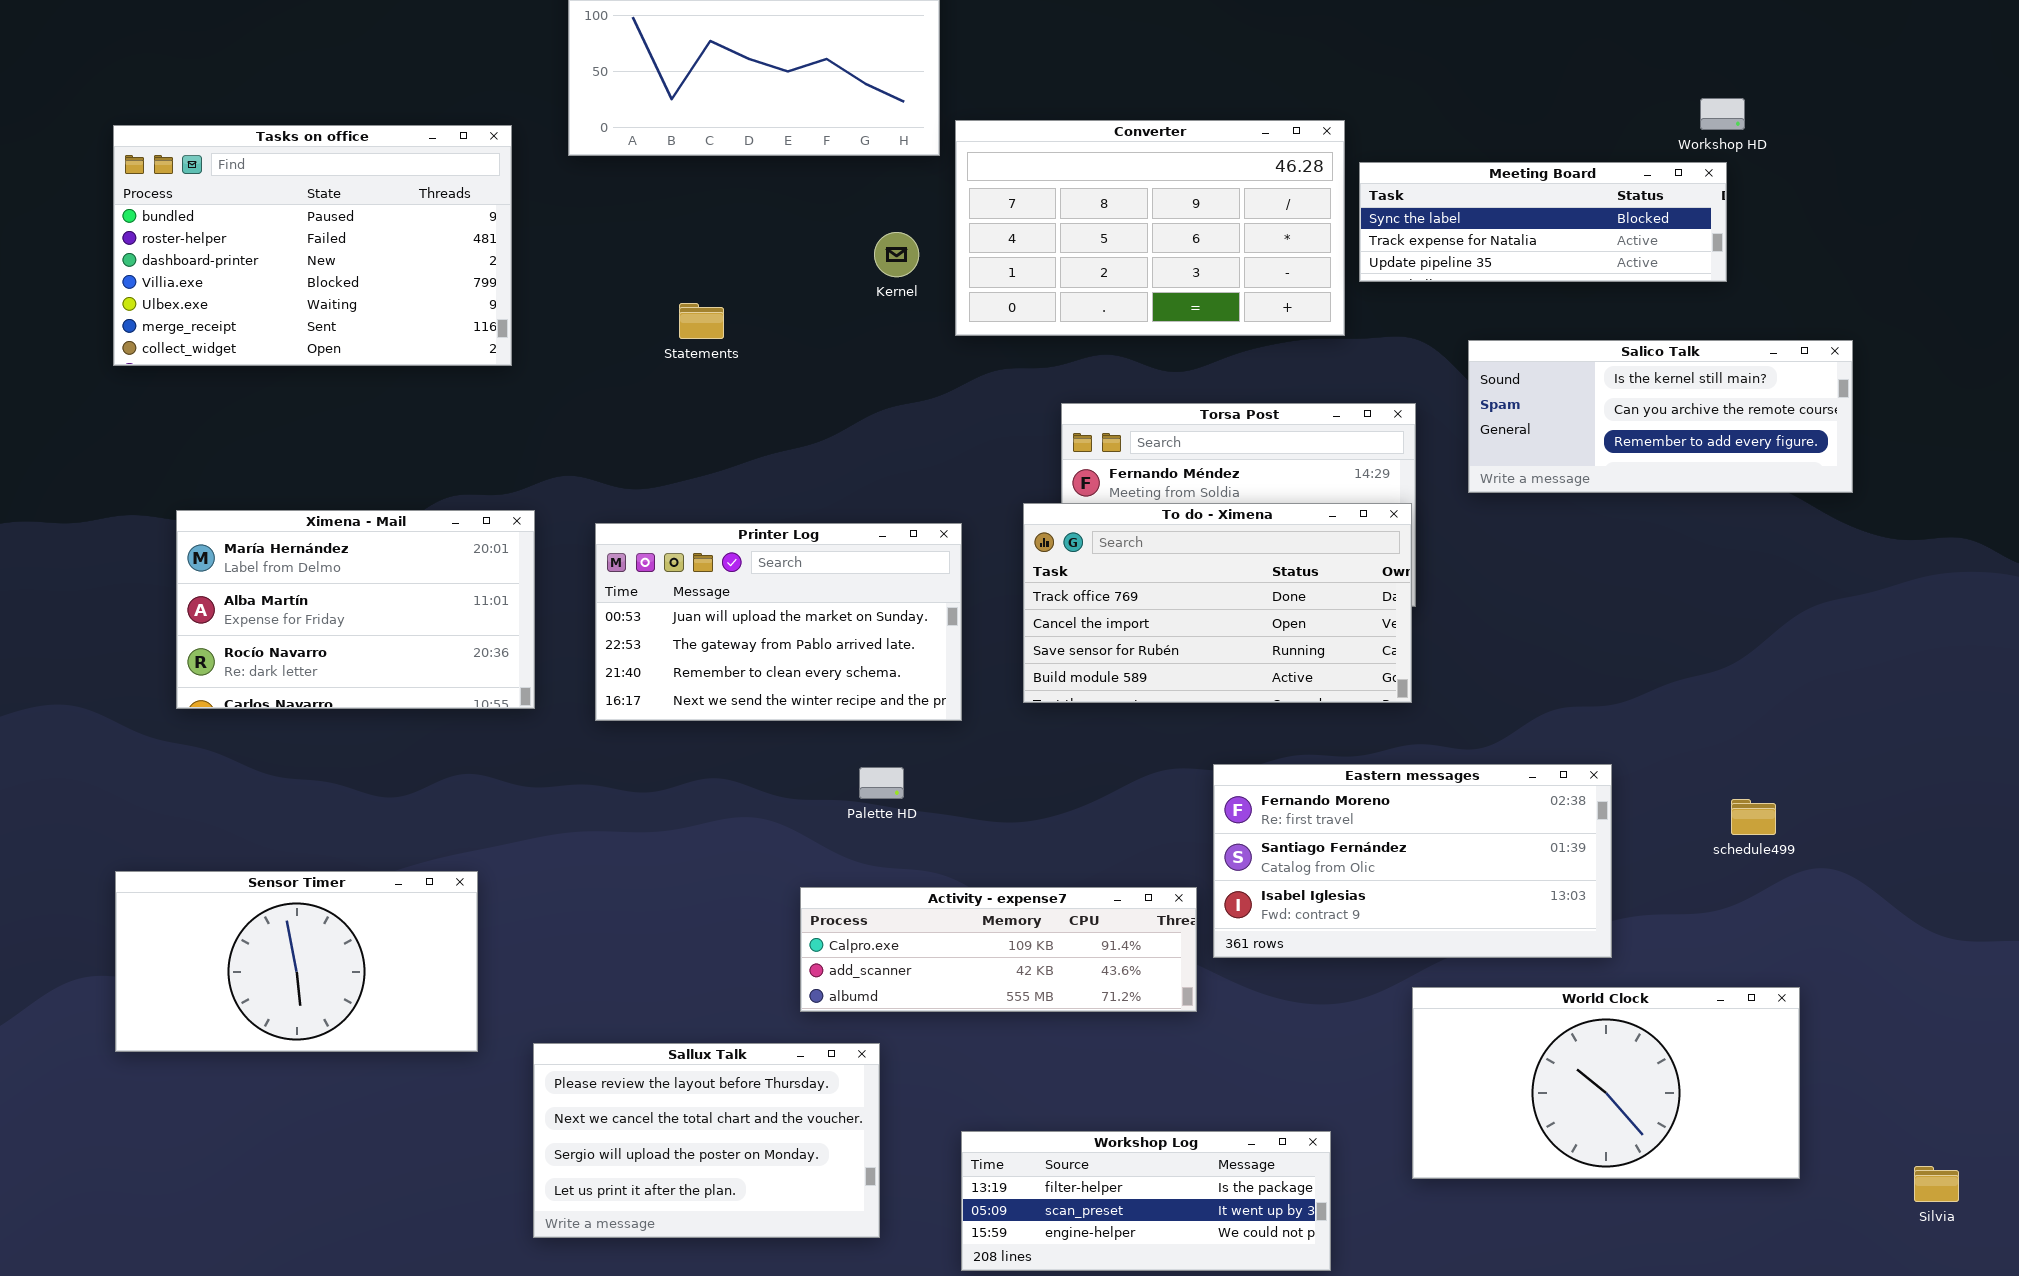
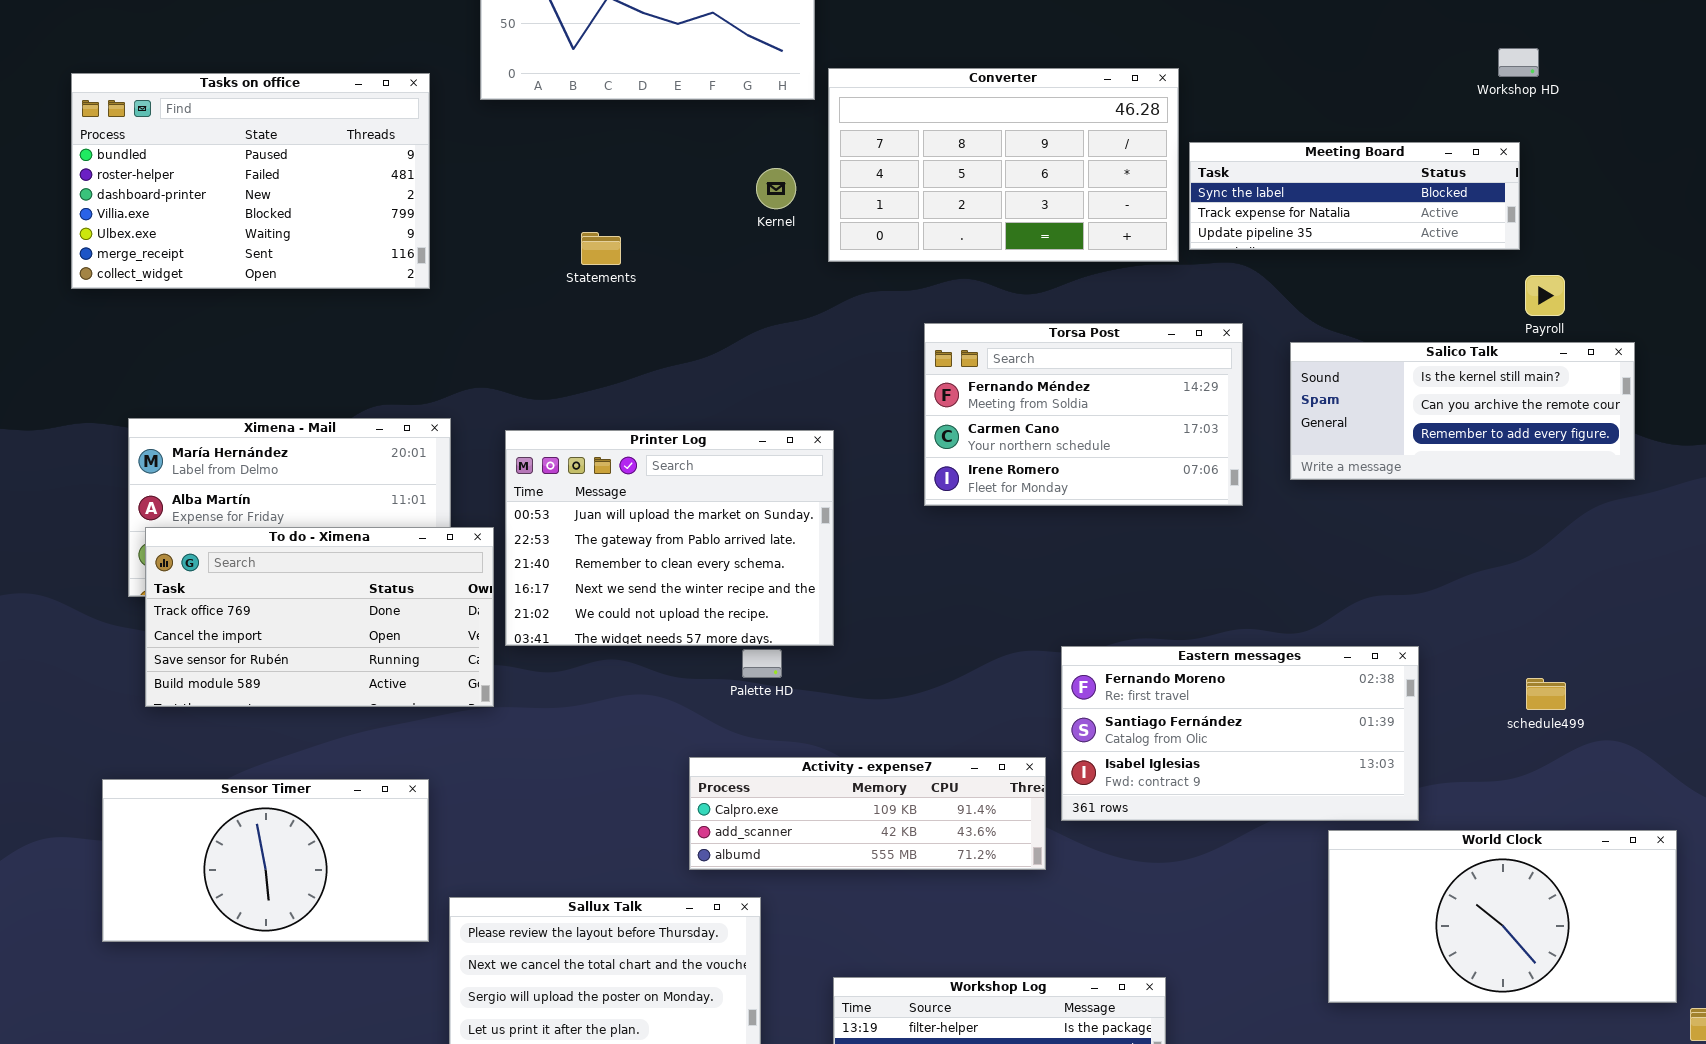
Meeting Board: [1359,162,1727,282] -> [1189,142,1520,250], moved
Salico Talk: [1468,340,1853,493] -> [1290,342,1635,480], moved
To do - Ximena: [1023,503,1412,703] -> [145,527,494,707], moved
Printer Log: [595,523,962,721] -> [505,430,834,646], resized
Sensor Timer: [115,871,478,1052] -> [102,779,429,942], moved
World Clock: [1412,987,1800,1179] -> [1328,830,1677,1003], moved

